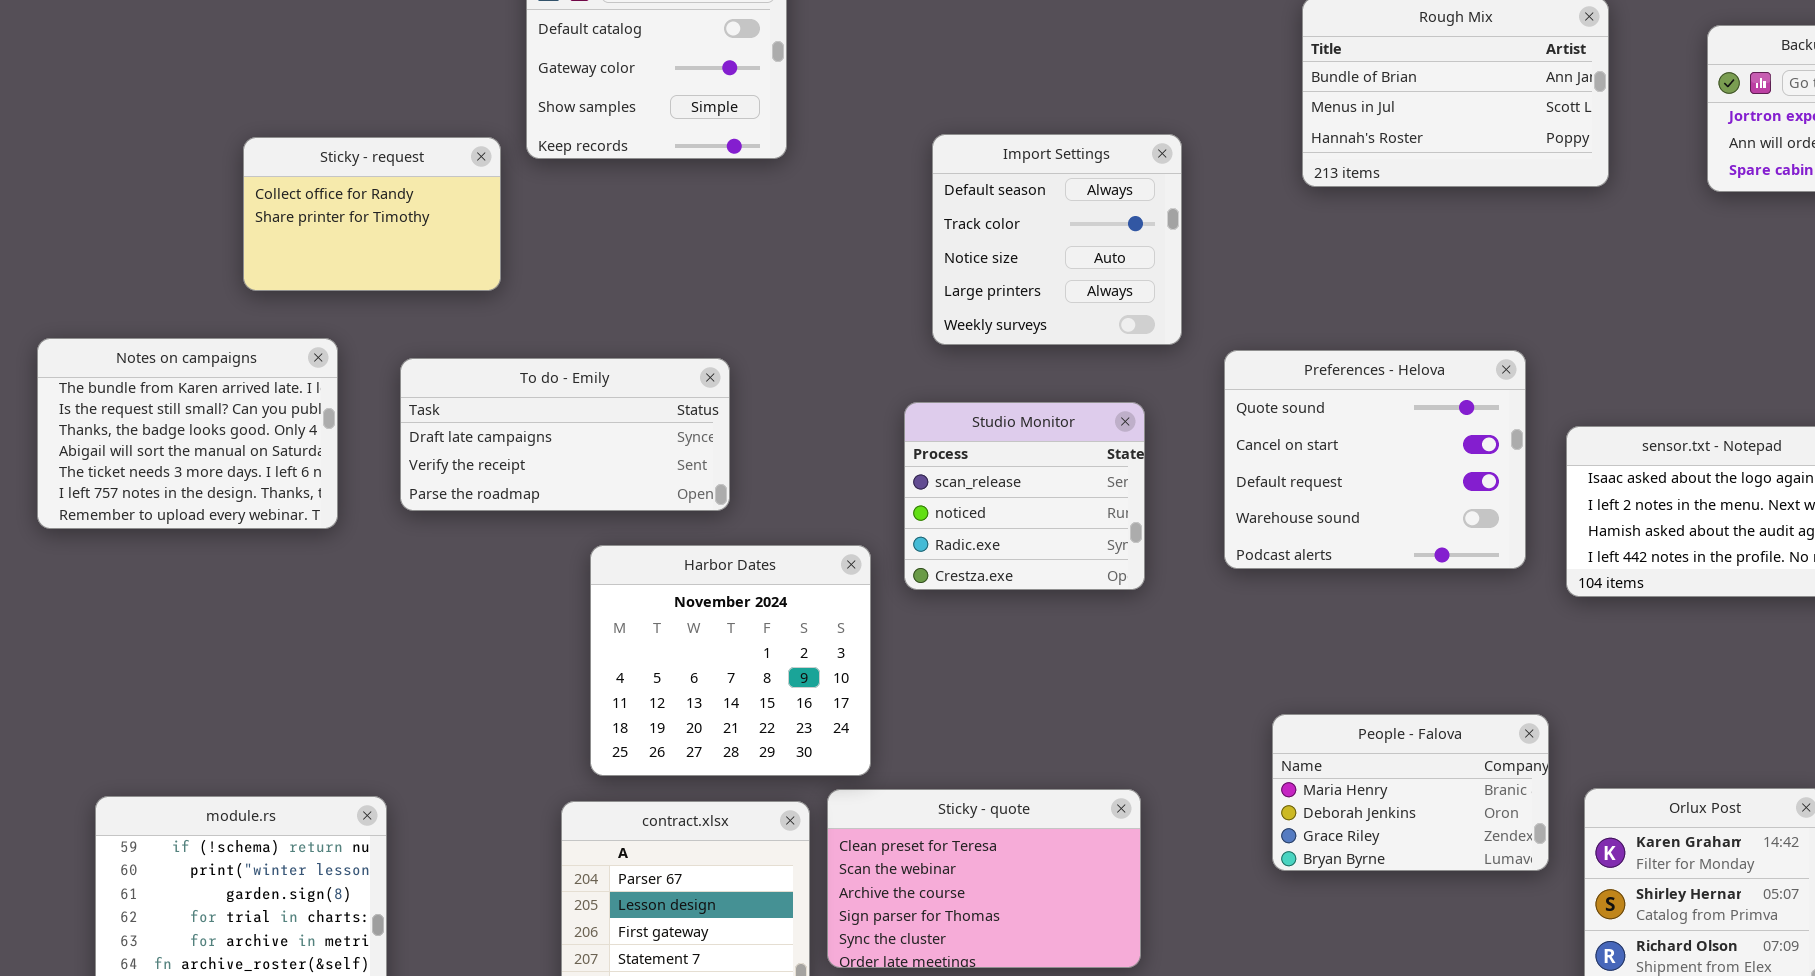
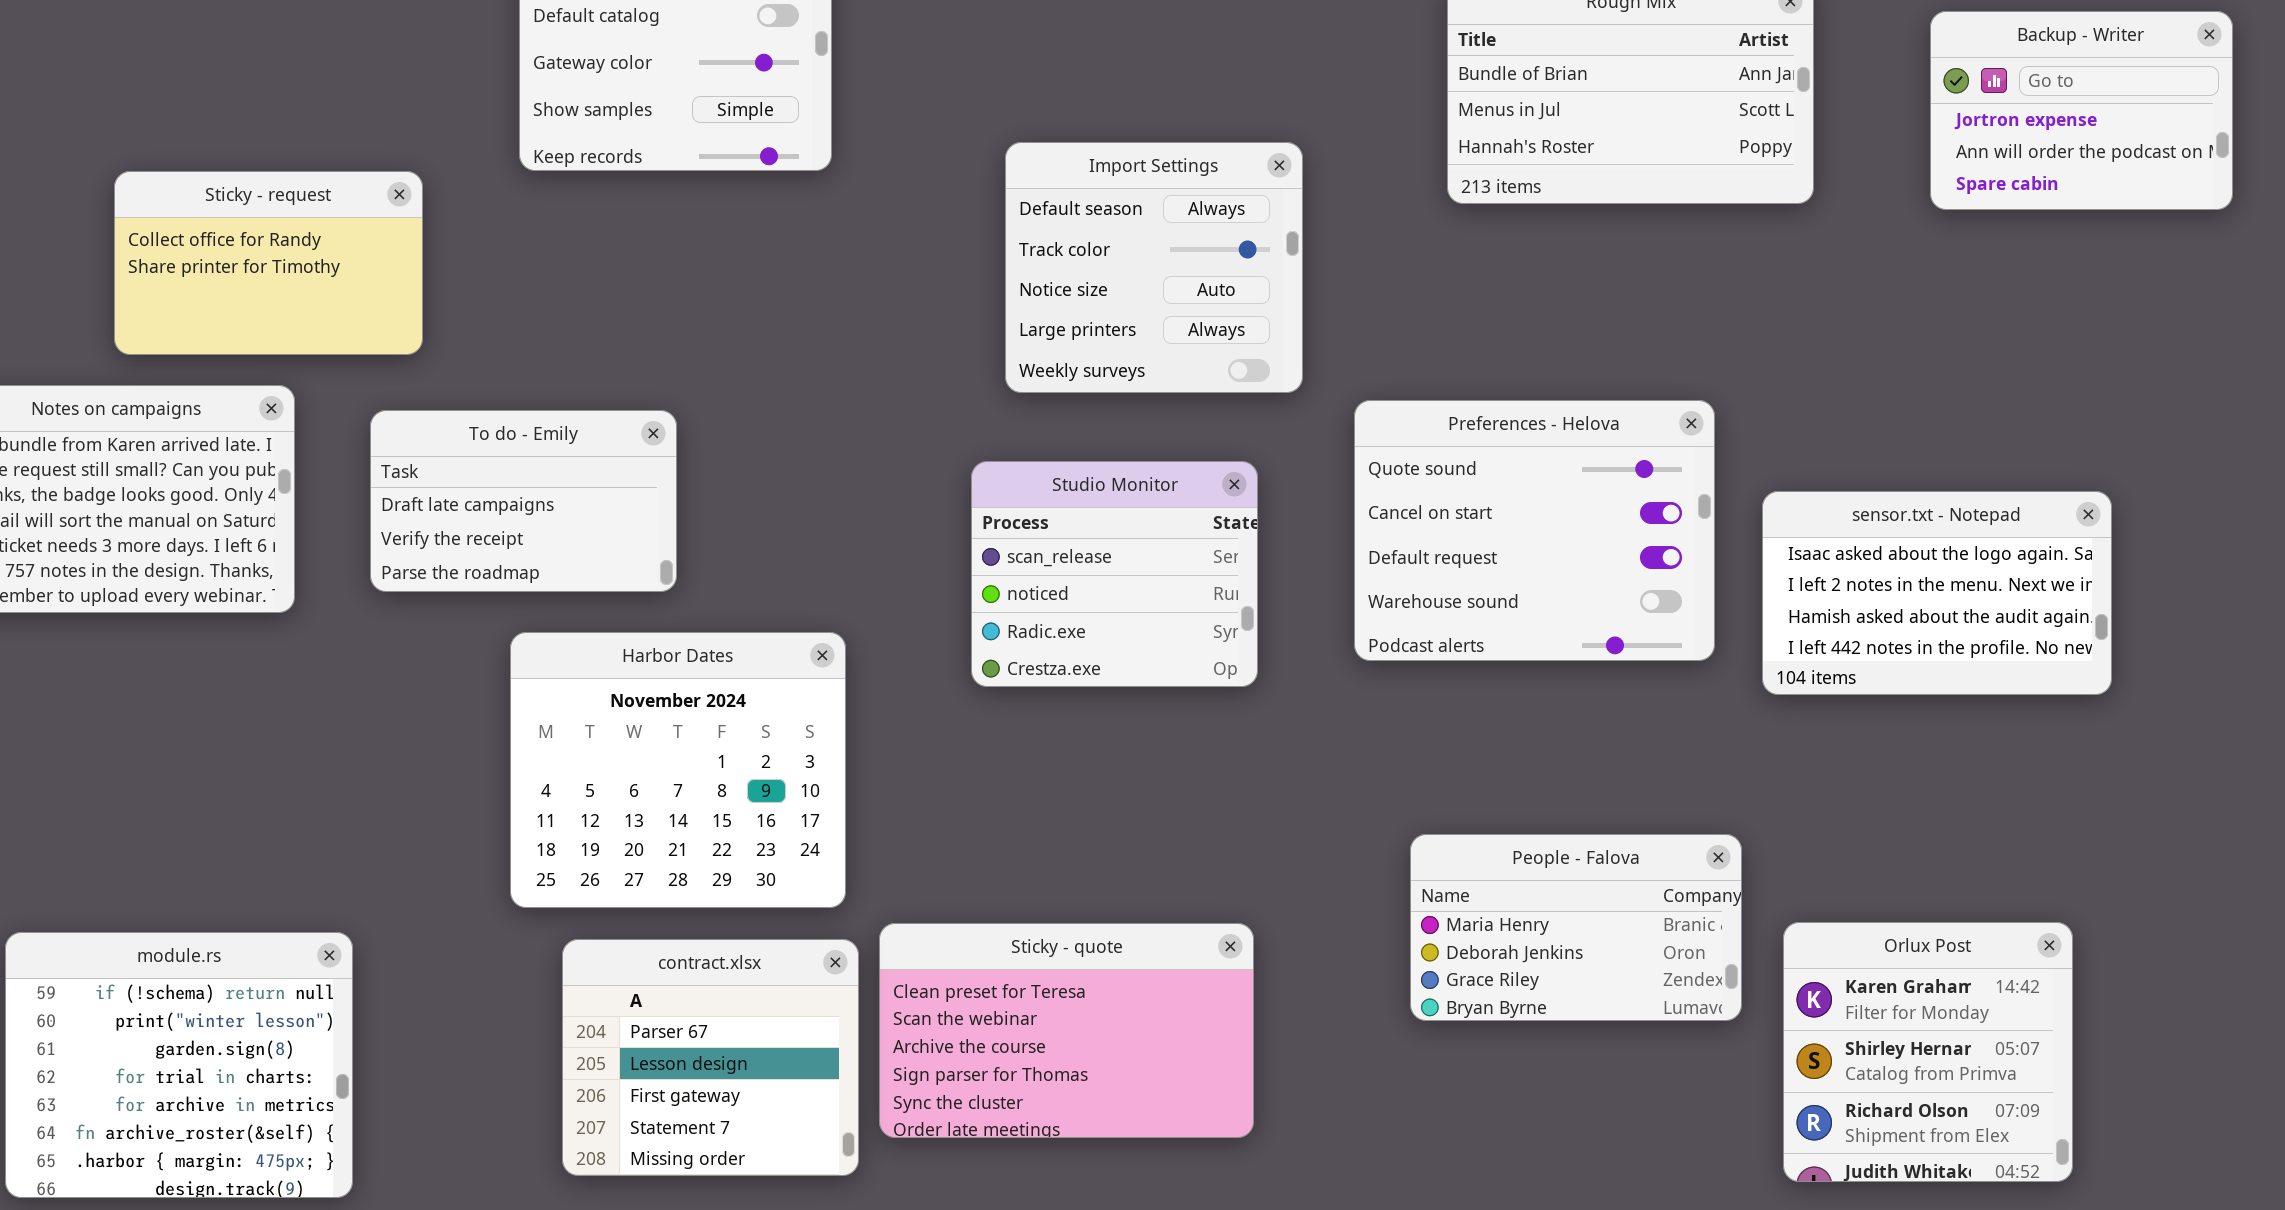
Sticky - request: [243,137,501,291] -> [114,171,423,355], moved
To do - Emily: [400,358,730,511] -> [370,410,677,592], resized
Harbor Dates: [590,545,871,776] -> [510,632,846,908], moved

